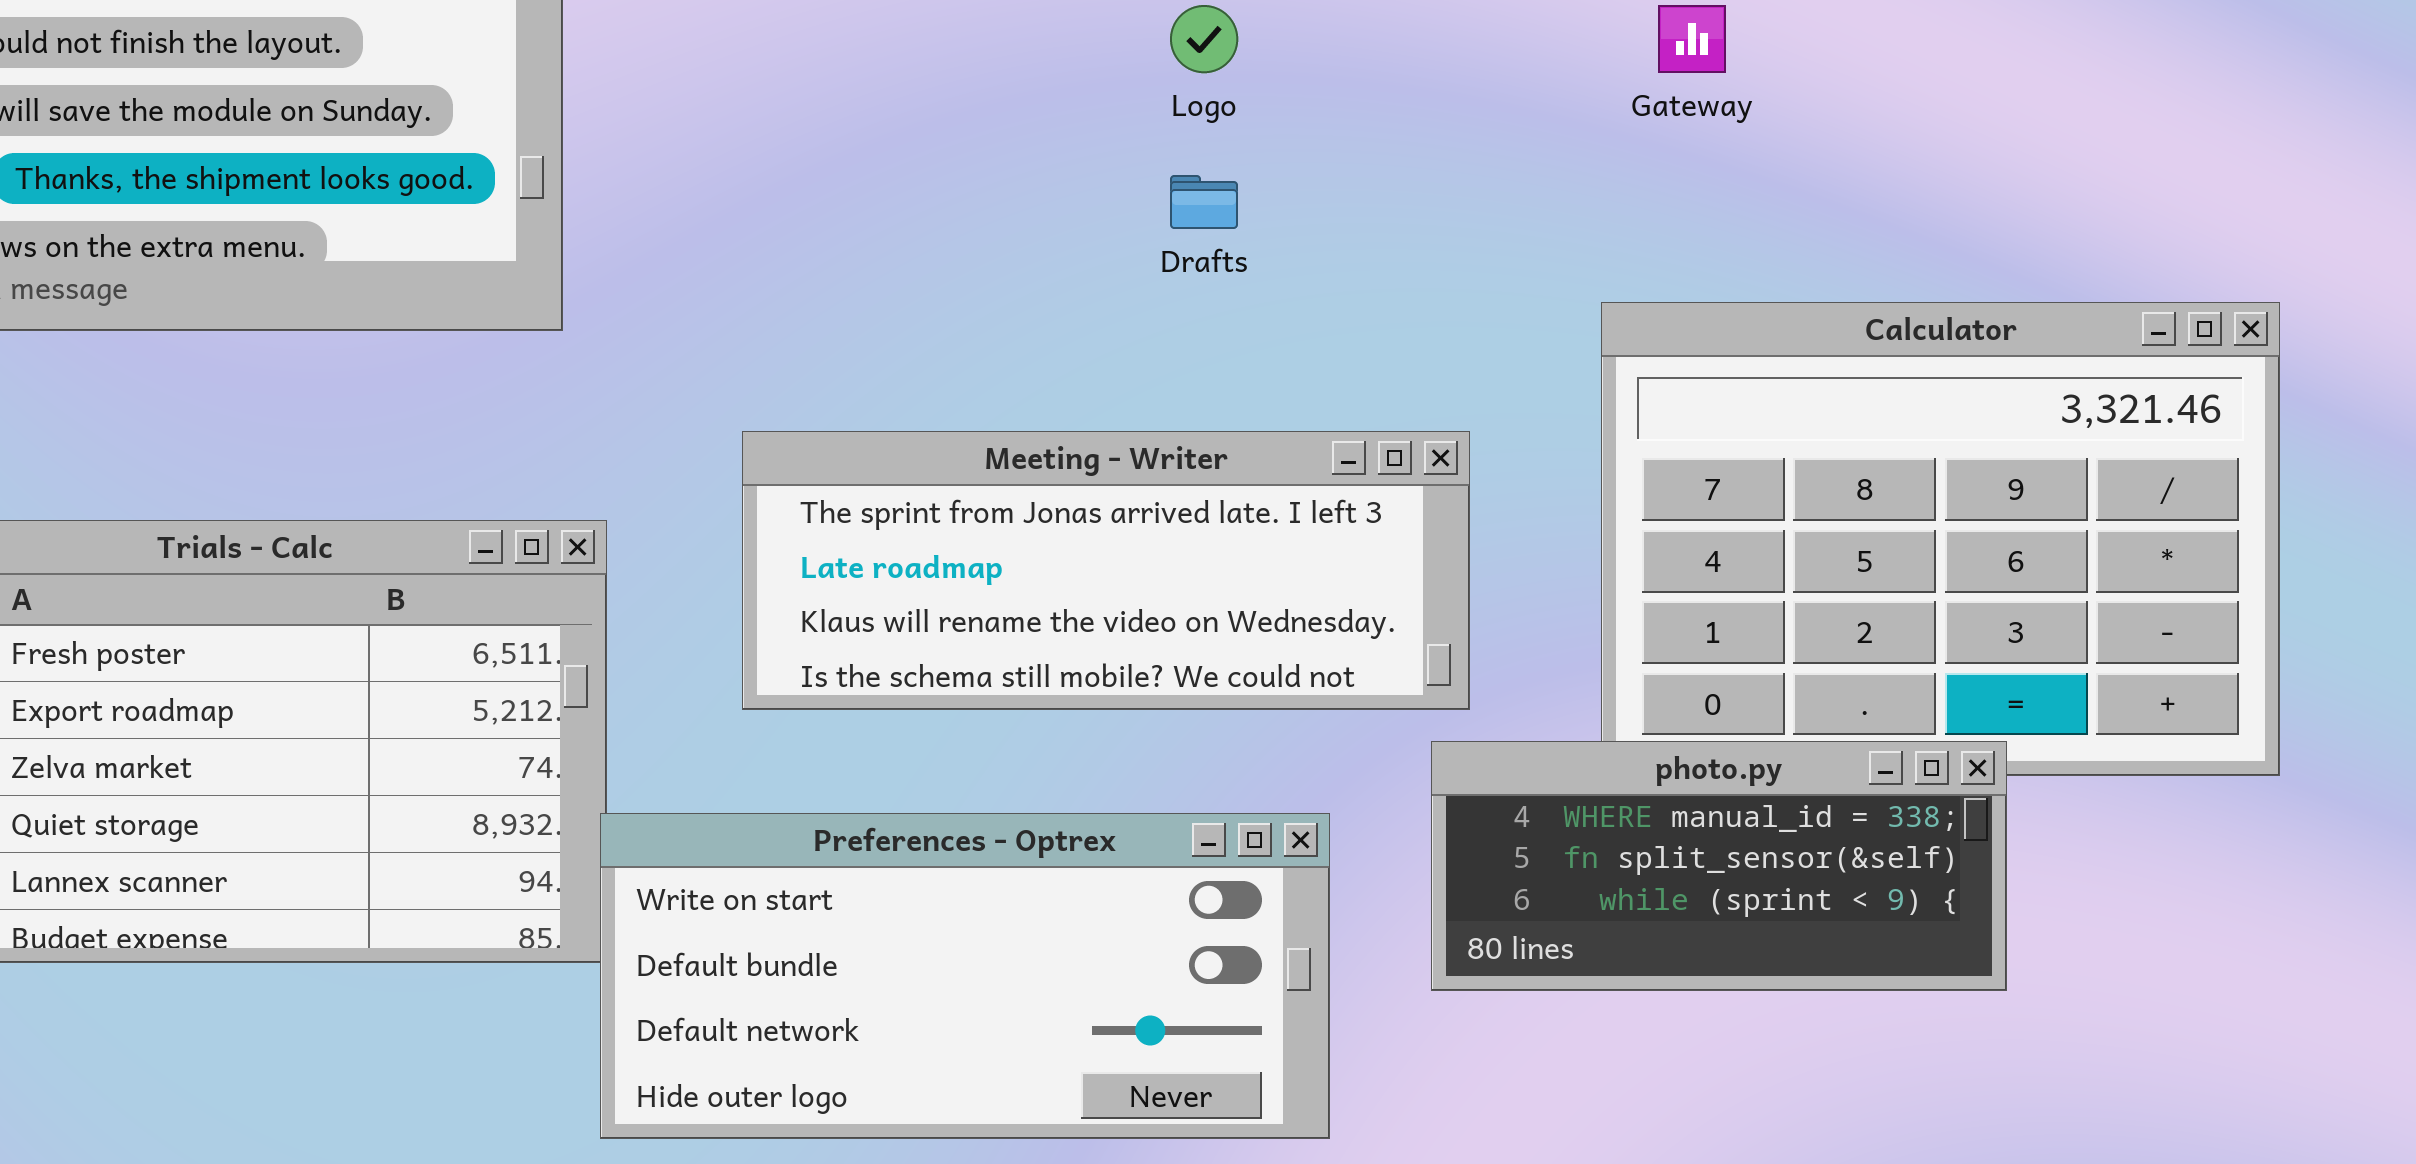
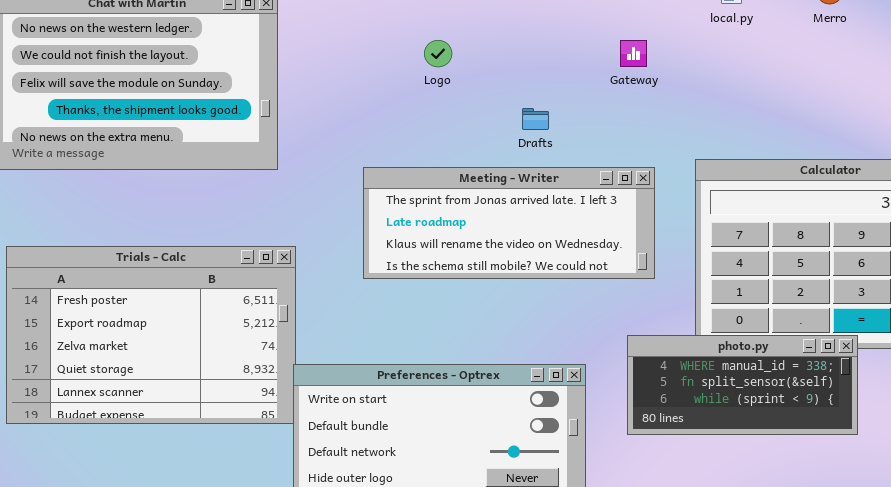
Logo: [1170,5,1238,73] -> [424,40,452,67], moved
Gateway: [1658,5,1726,73] -> [620,40,647,67], moved
Meeting - Writer: [742,431,1470,710] -> [363,167,655,279], moved

